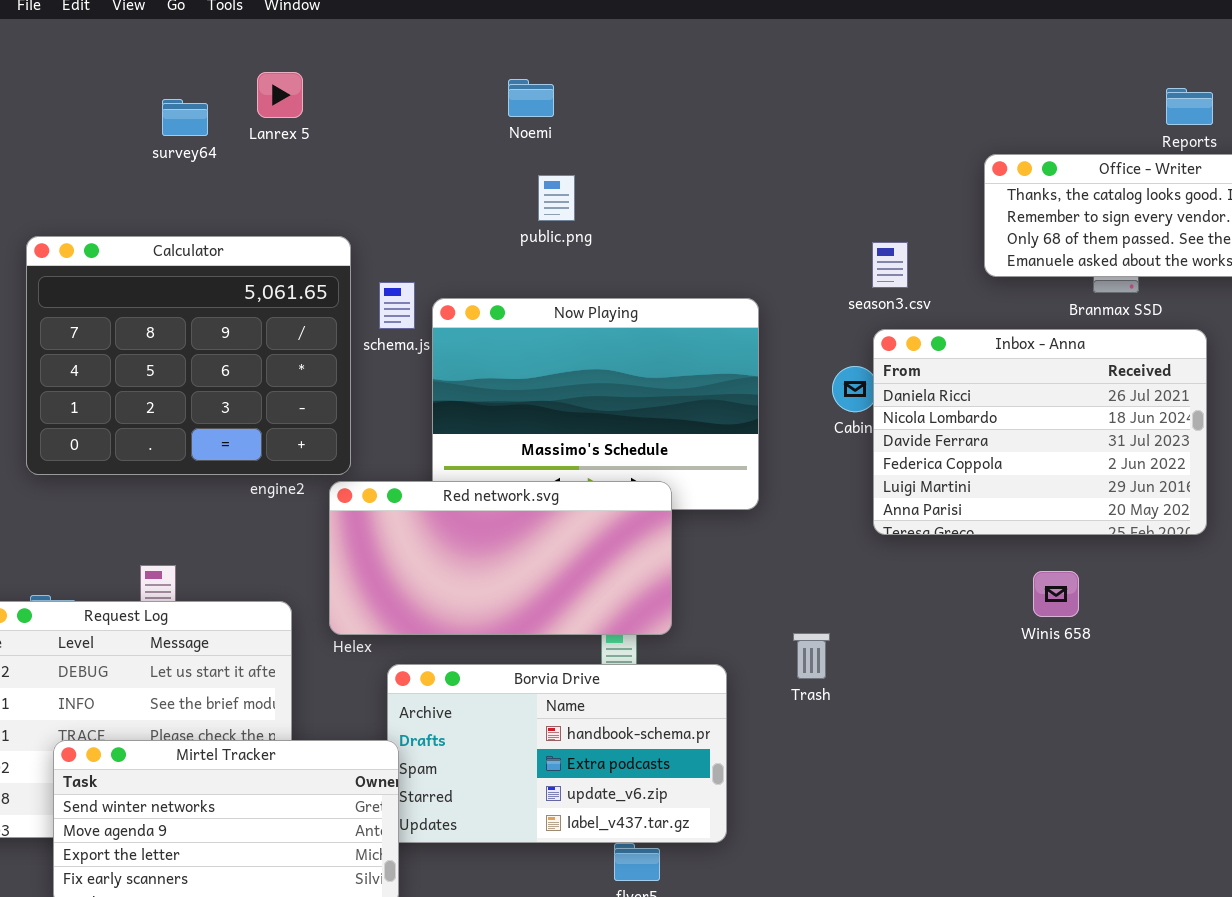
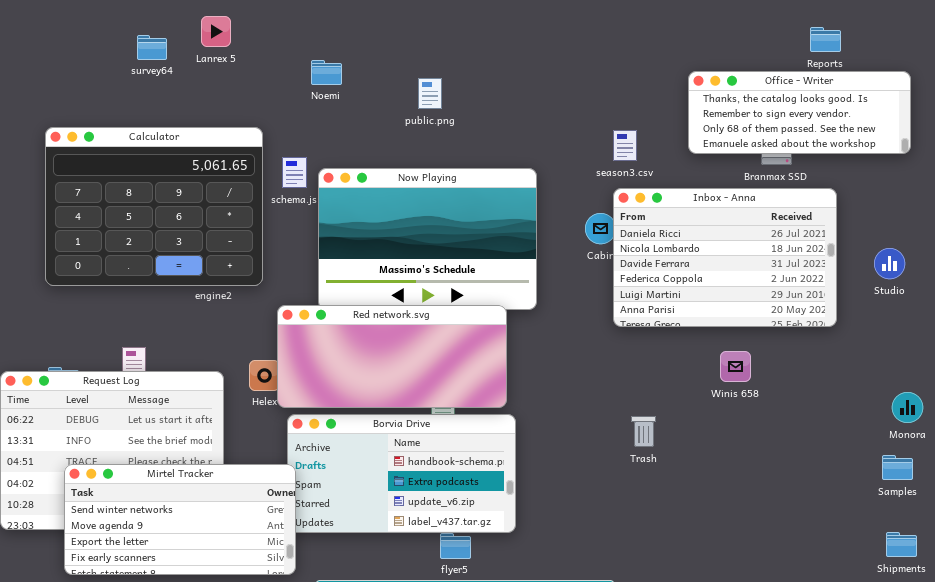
Noemi: [508,79,554,117] -> [311,60,342,85], moved
public.png: [538,175,575,221] -> [418,78,442,109], moved
Red network.svg: [329,481,672,635] -> [277,305,507,408], moved
Trash: [793,633,830,679] -> [631,416,656,447], moved

